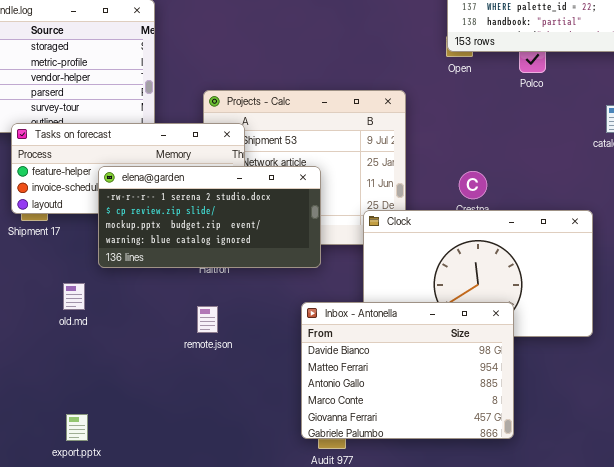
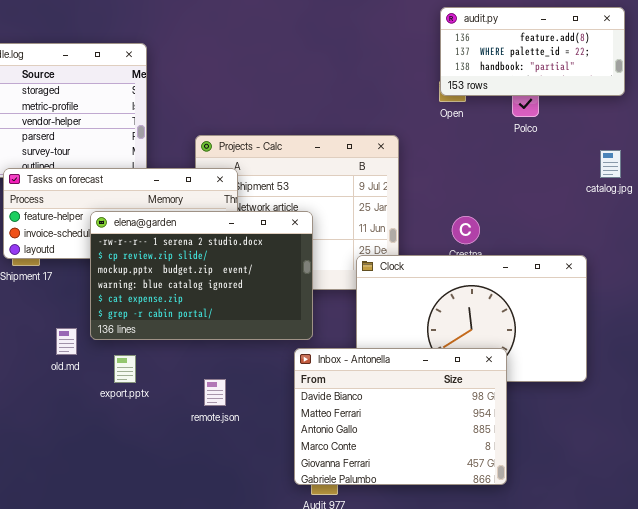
elena@garden: [98,166,321,268] -> [90,211,313,340], resized
remote.json: [197,306,218,333] -> [204,379,226,406], moved
export.pptx: [66,414,88,441] -> [114,355,136,383], moved

